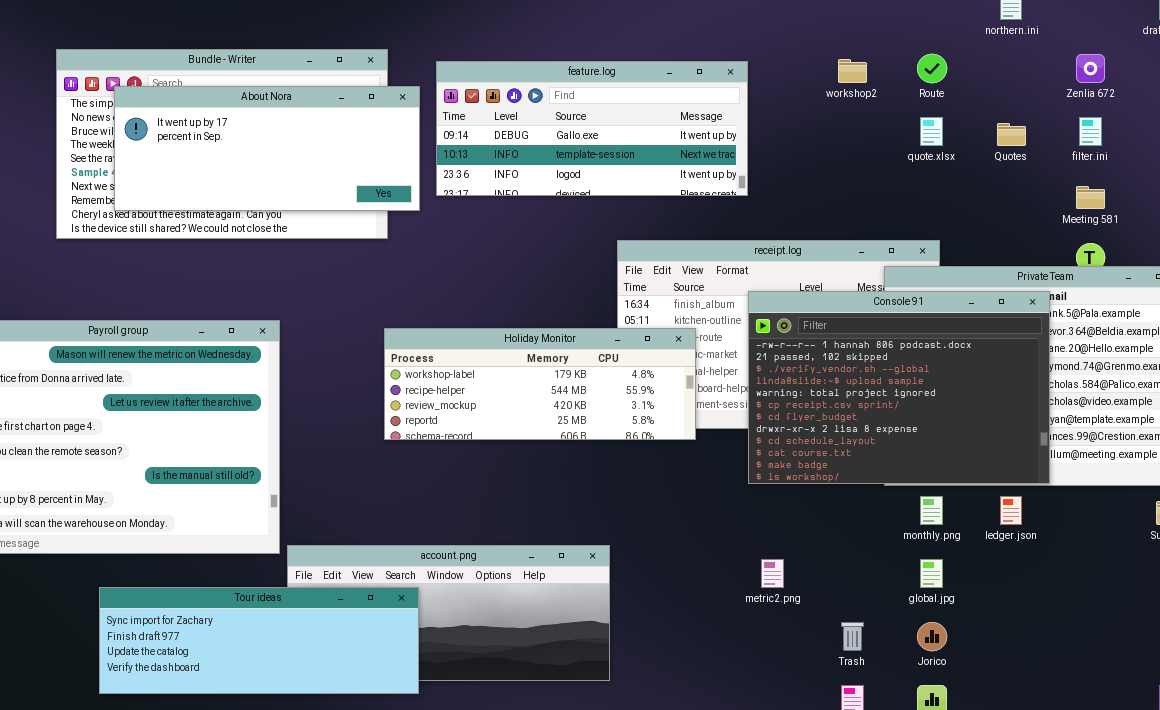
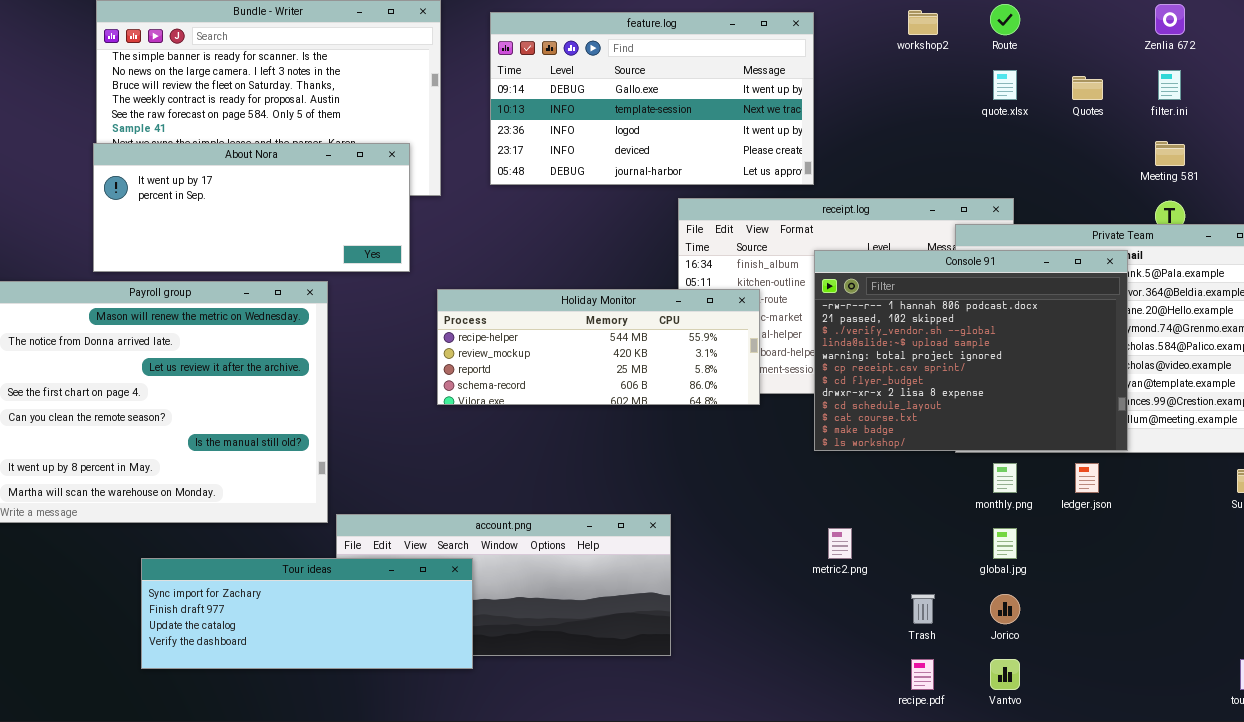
feature.log: [436,61,748,196] -> [490,12,814,185], resized
About Nora: [114,86,420,211] -> [93,143,410,272], moved
Holiday Monitor: [384,328,696,440] -> [437,289,760,405], scrolled down 1 row

